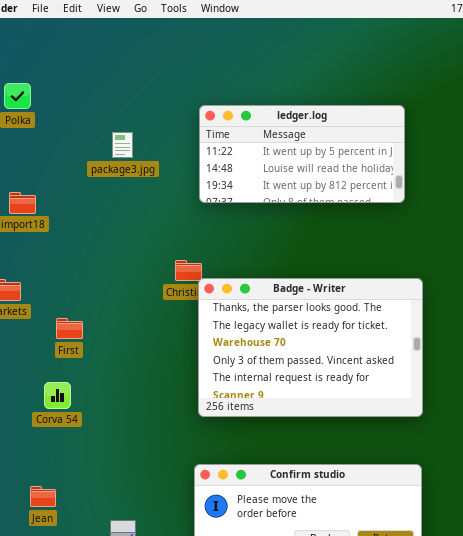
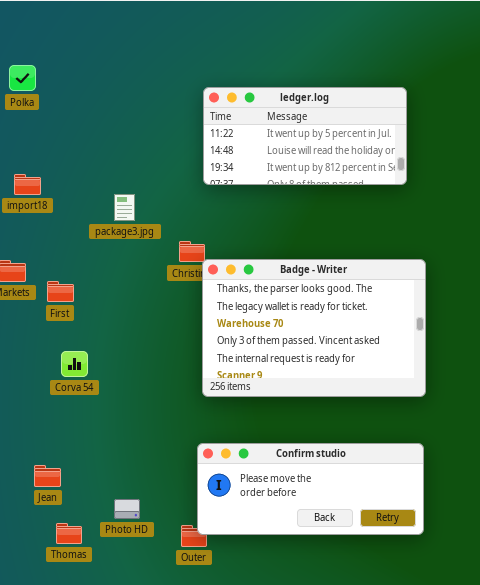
package3.jpg: [112,132,133,158] -> [114,194,135,221], moved
First: [56,318,83,339] -> [47,281,74,302], moved
Corva 54: [44,382,71,409] -> [61,351,88,377], moved

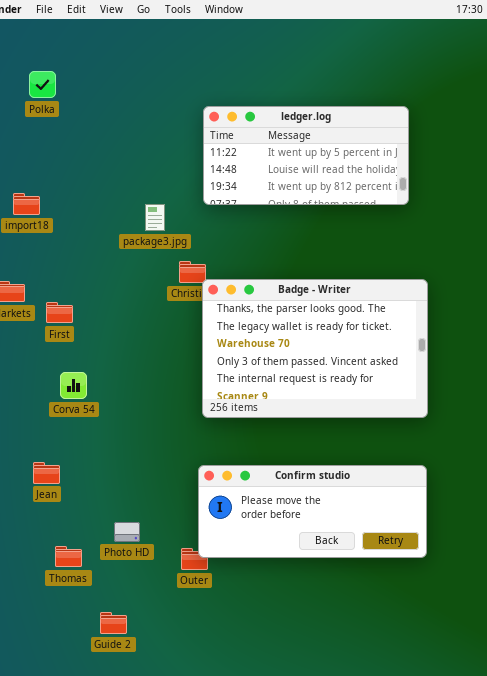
Polka: [9,65,36,91] -> [29,71,56,98], moved
package3.jpg: [114,194,135,221] -> [145,204,165,231], moved
Jean: [34,465,61,487] -> [33,462,60,484], moved

